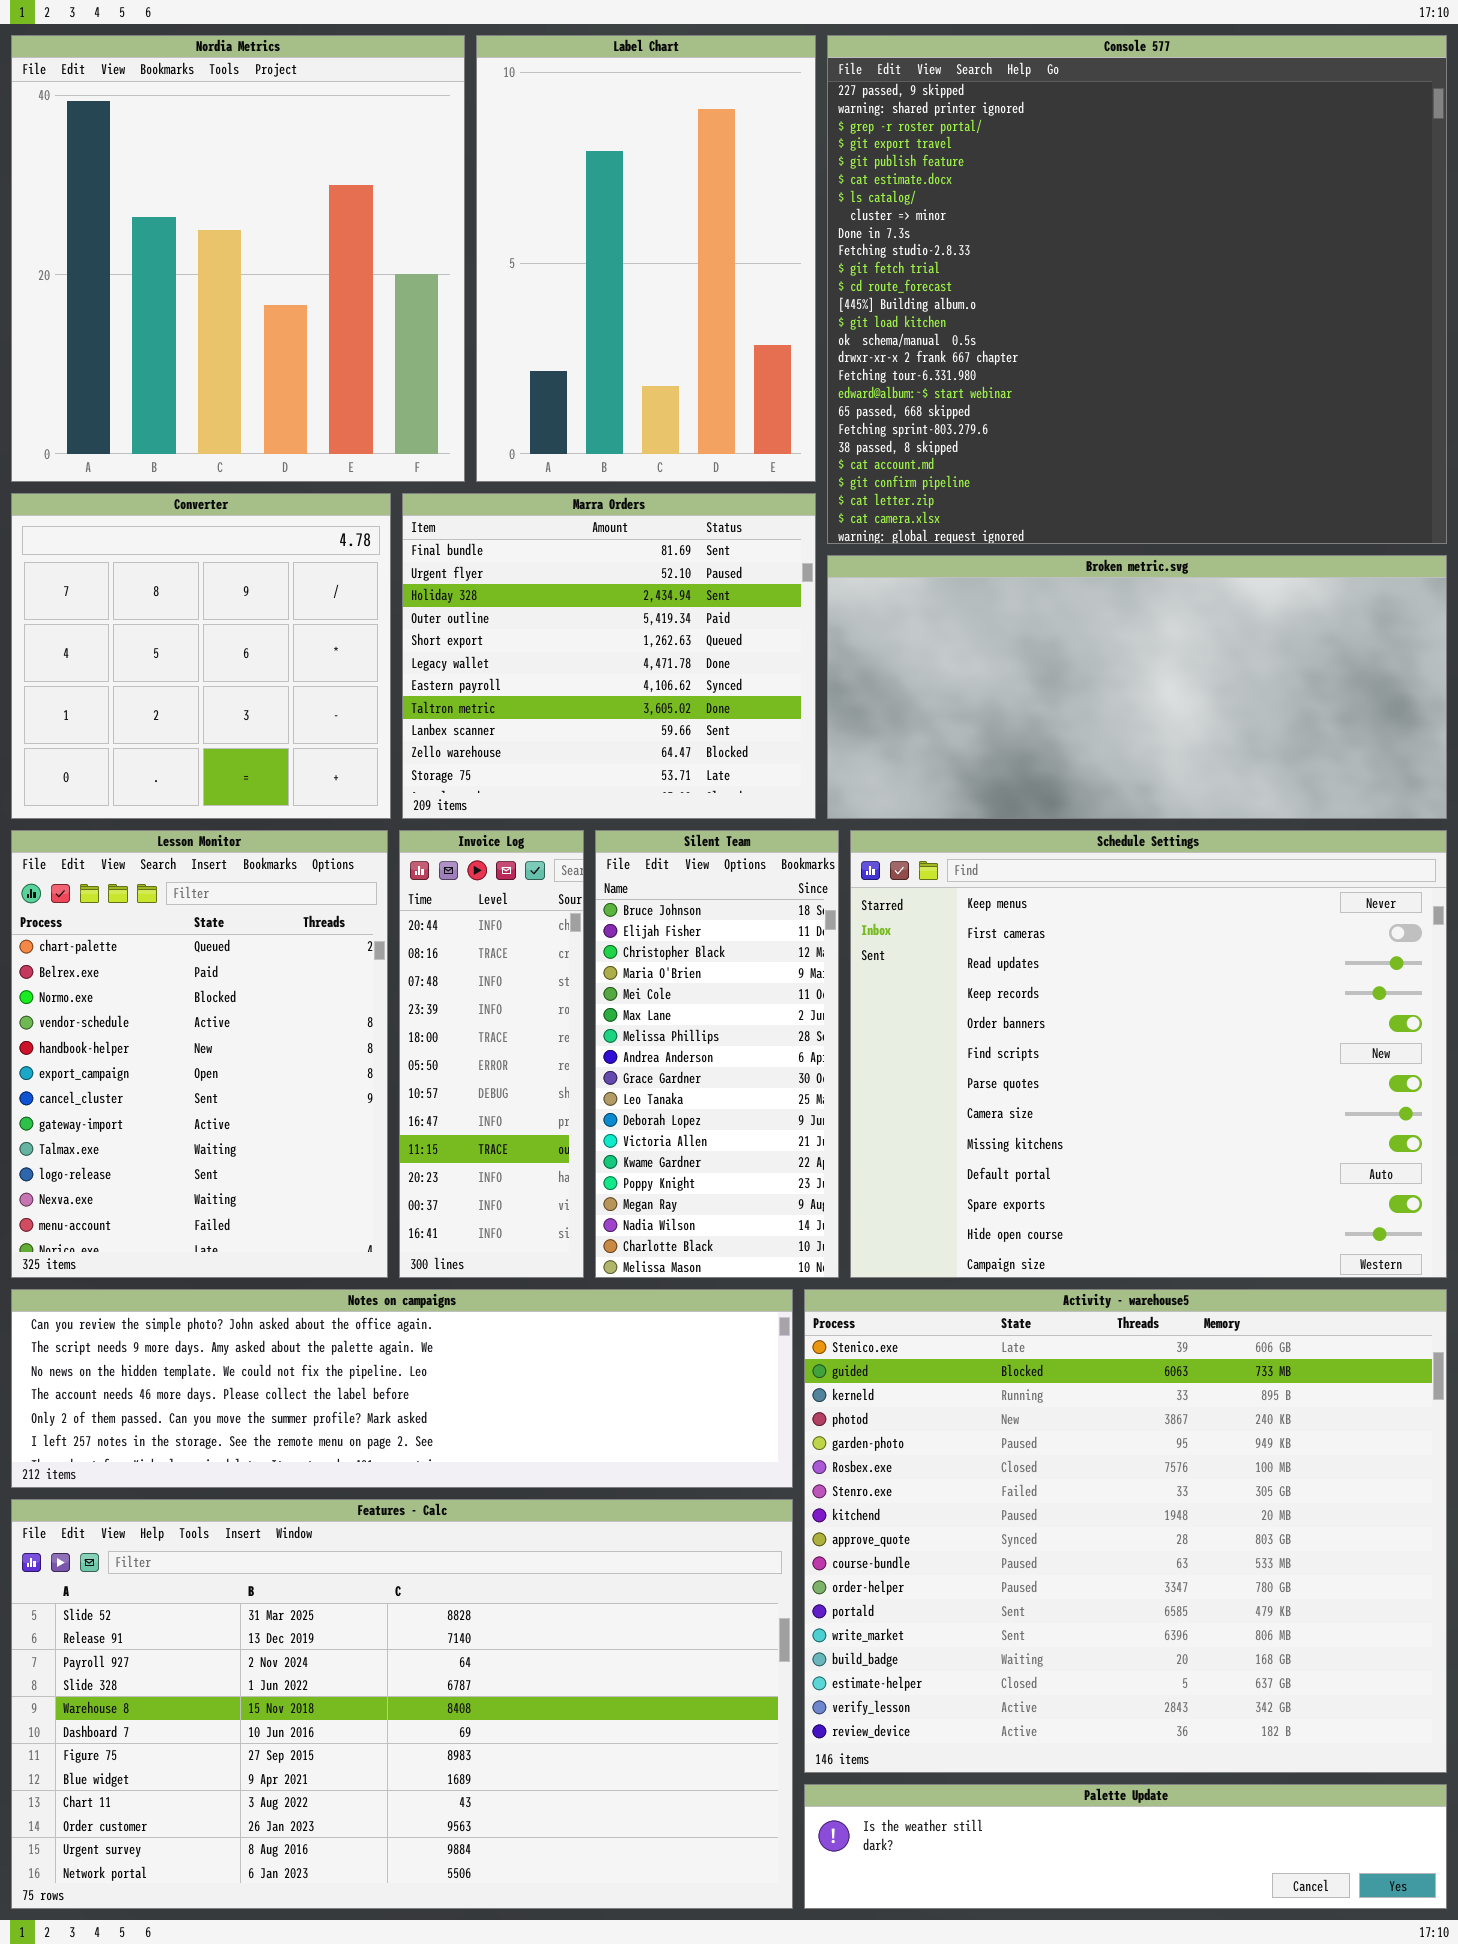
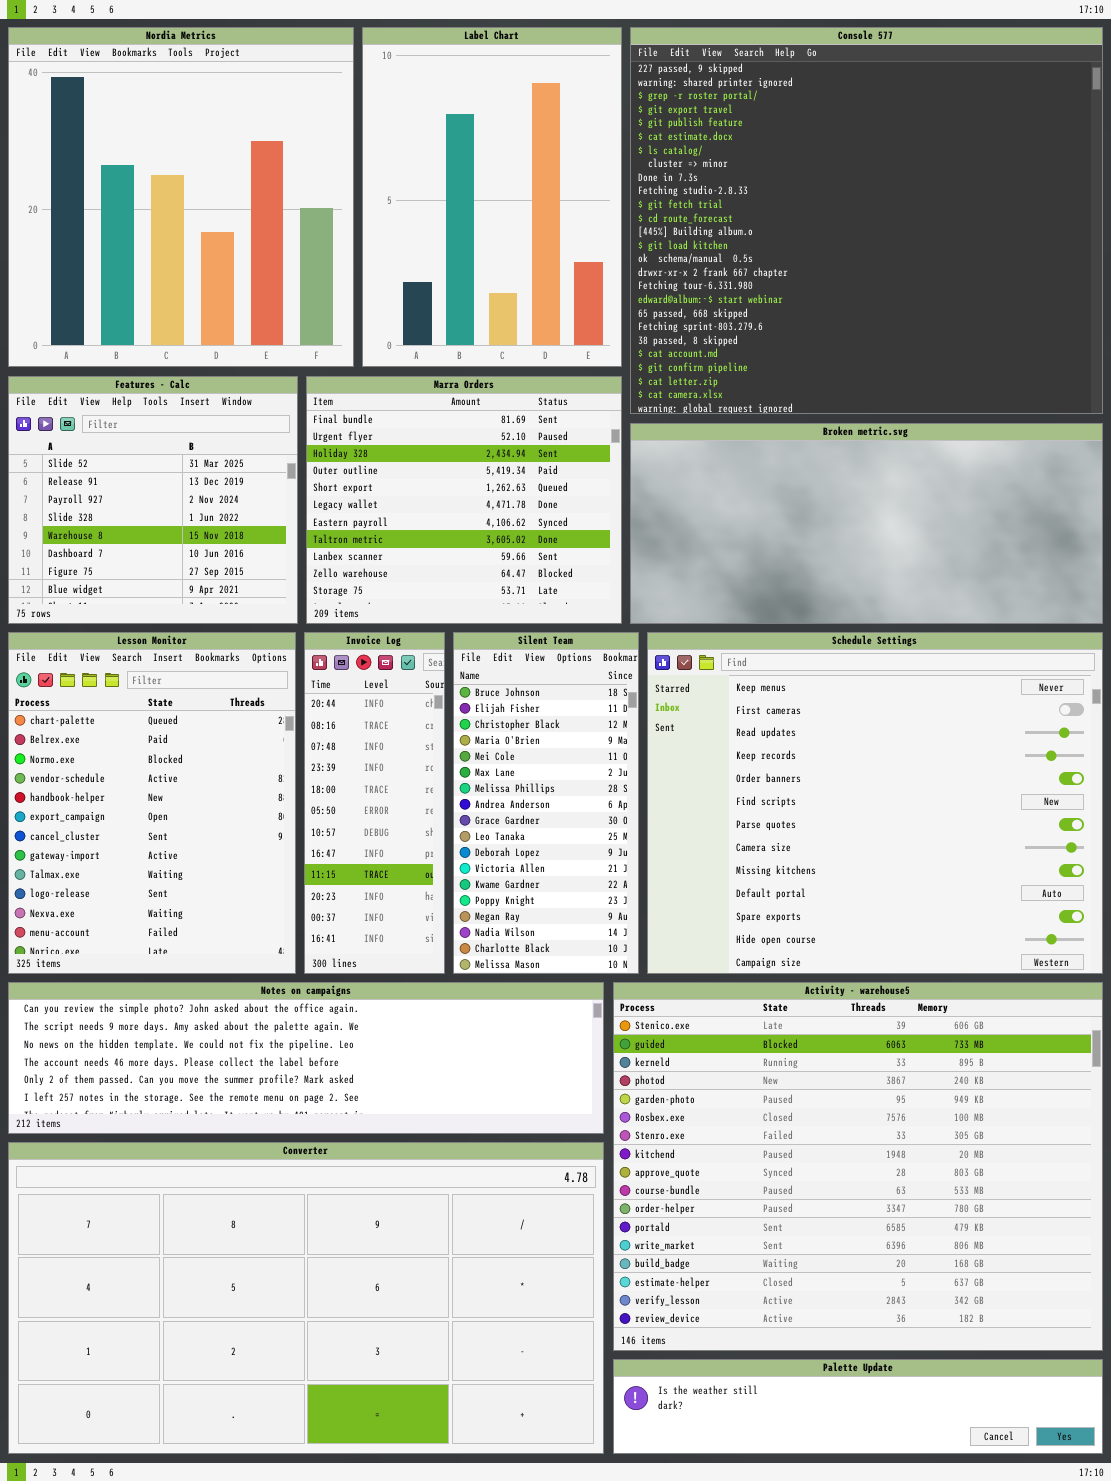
Converter: [11,493,391,819] -> [8,1142,604,1454], moved, resized
Features - Calc: [11,1499,793,1909] -> [8,376,298,624], moved, resized

